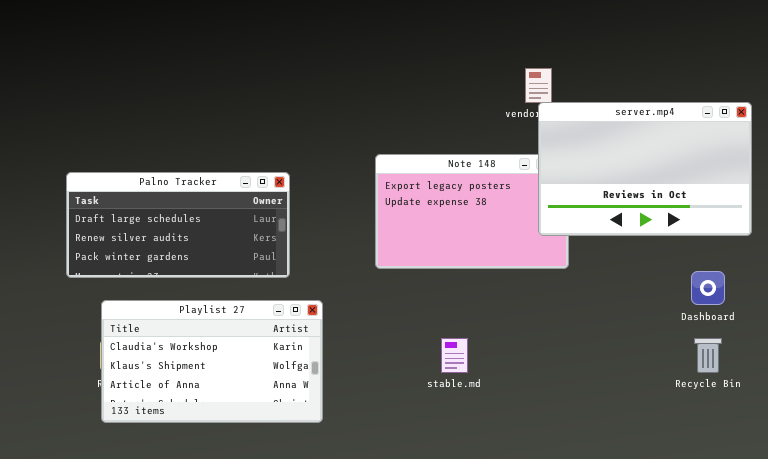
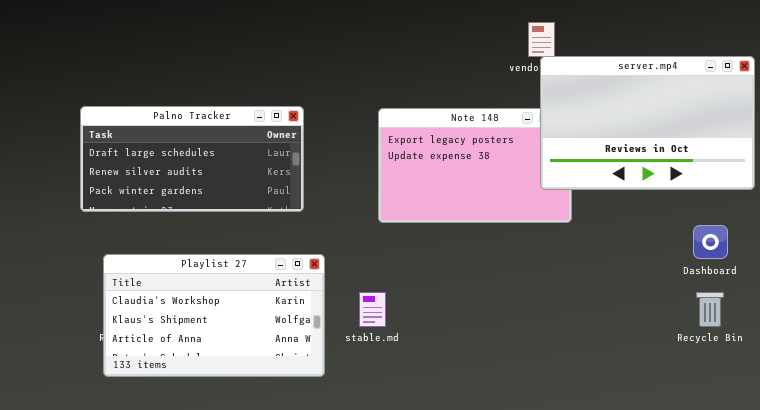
Palno Tracker: [66,172,290,278] -> [80,106,304,212], moved
stable.md: [441,338,468,373] -> [359,292,386,327], moved

